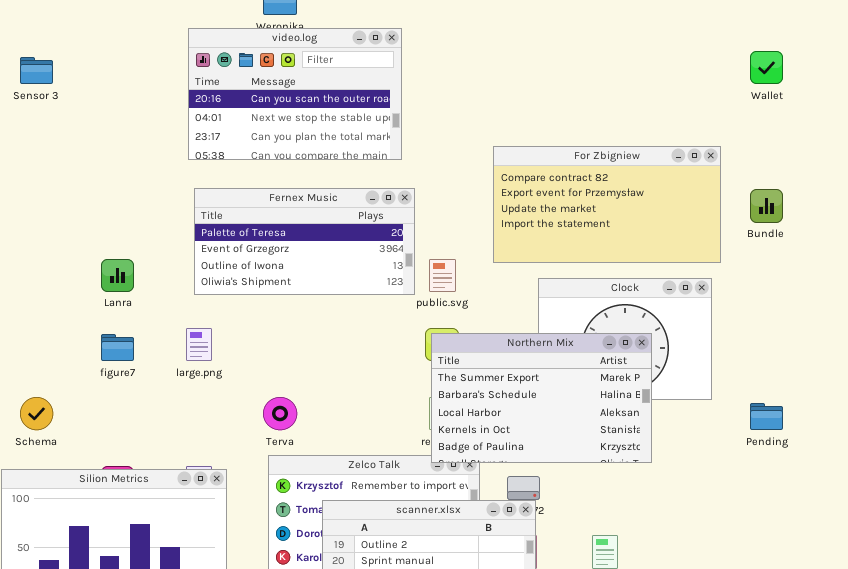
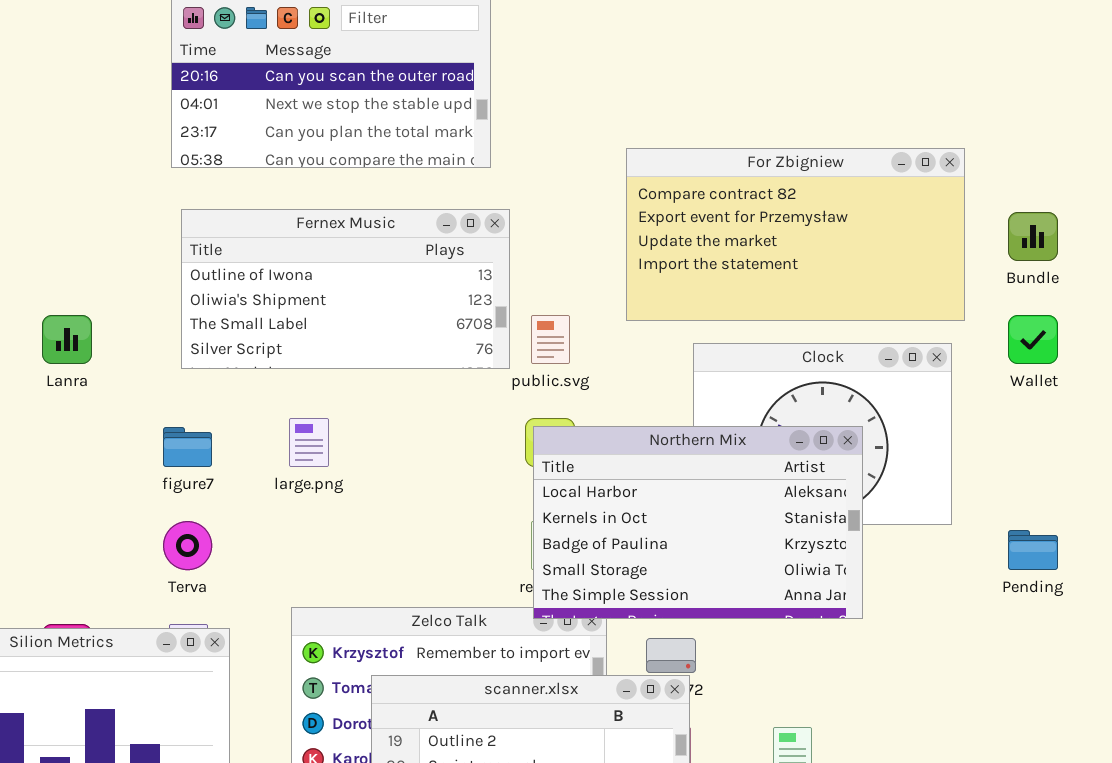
Wallet: [750,51,783,84] -> [1008,315,1058,364], moved
Fernex Music: [194,188,415,295] -> [181,209,510,369], scrolled down 2 rows
large.png: [186,328,212,361] -> [289,418,329,467], moved
Northern Mix: [431,333,652,463] -> [533,426,863,619], scrolled down 2 rows
figure7: [101,334,134,361] -> [163,427,212,467], moved
Terva: [263,397,297,430] -> [163,521,212,570], moved

